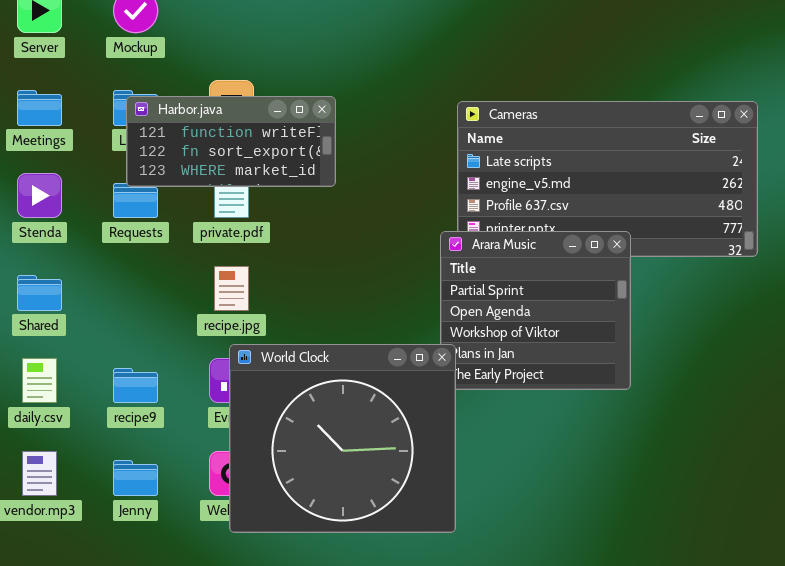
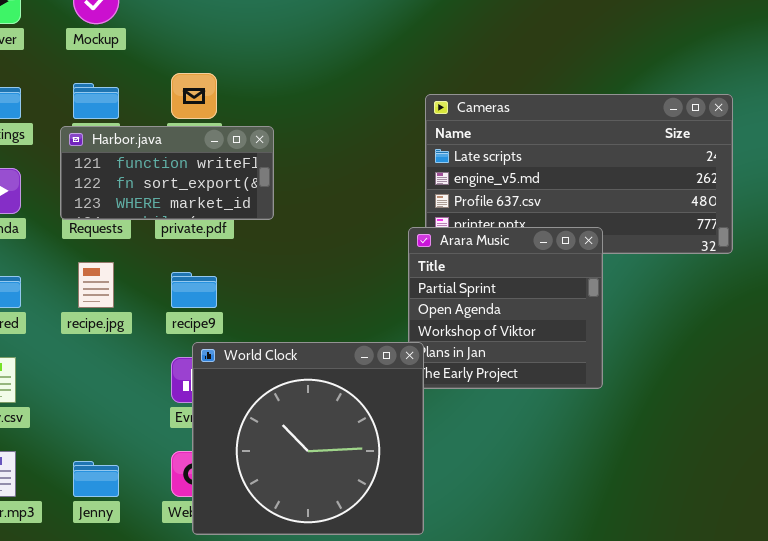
Harbor.java: [126,96,336,187] -> [60,126,274,220], moved
recipe.jpg: [214,266,249,311] -> [78,262,114,308], moved
recipe9: [113,368,158,403] -> [171,272,217,308], moved

